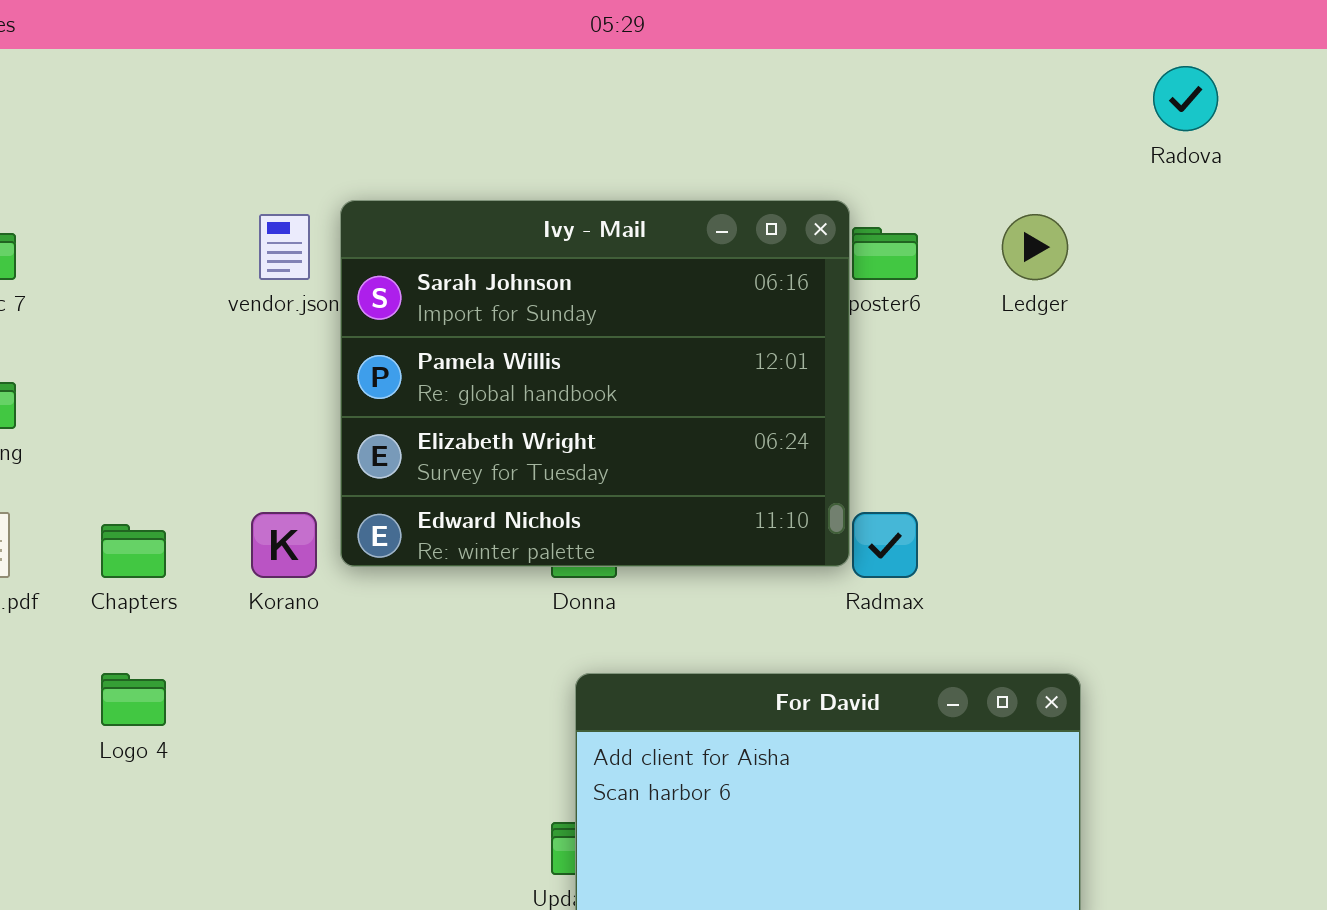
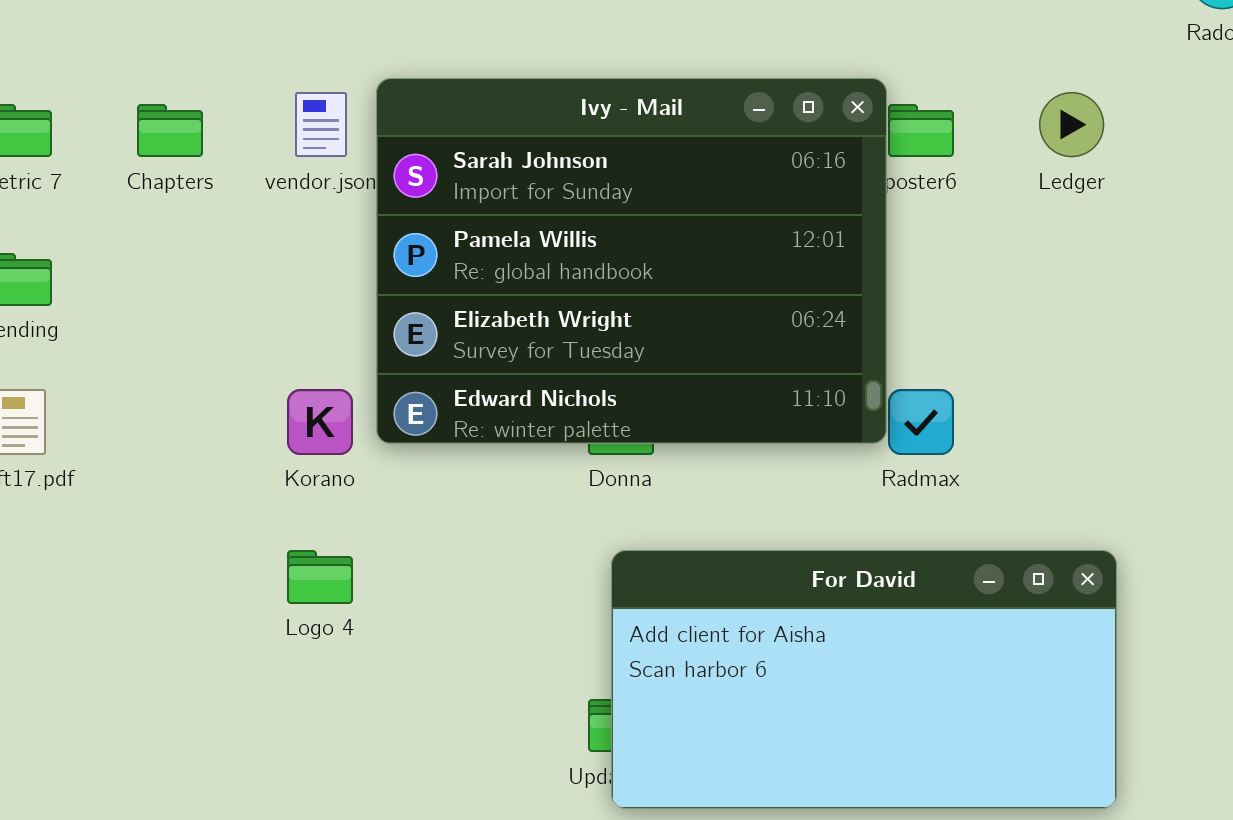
Chapters: [101,524,166,578] -> [137,104,203,157], moved
Logo 4: [101,673,166,726] -> [287,550,353,604], moved

